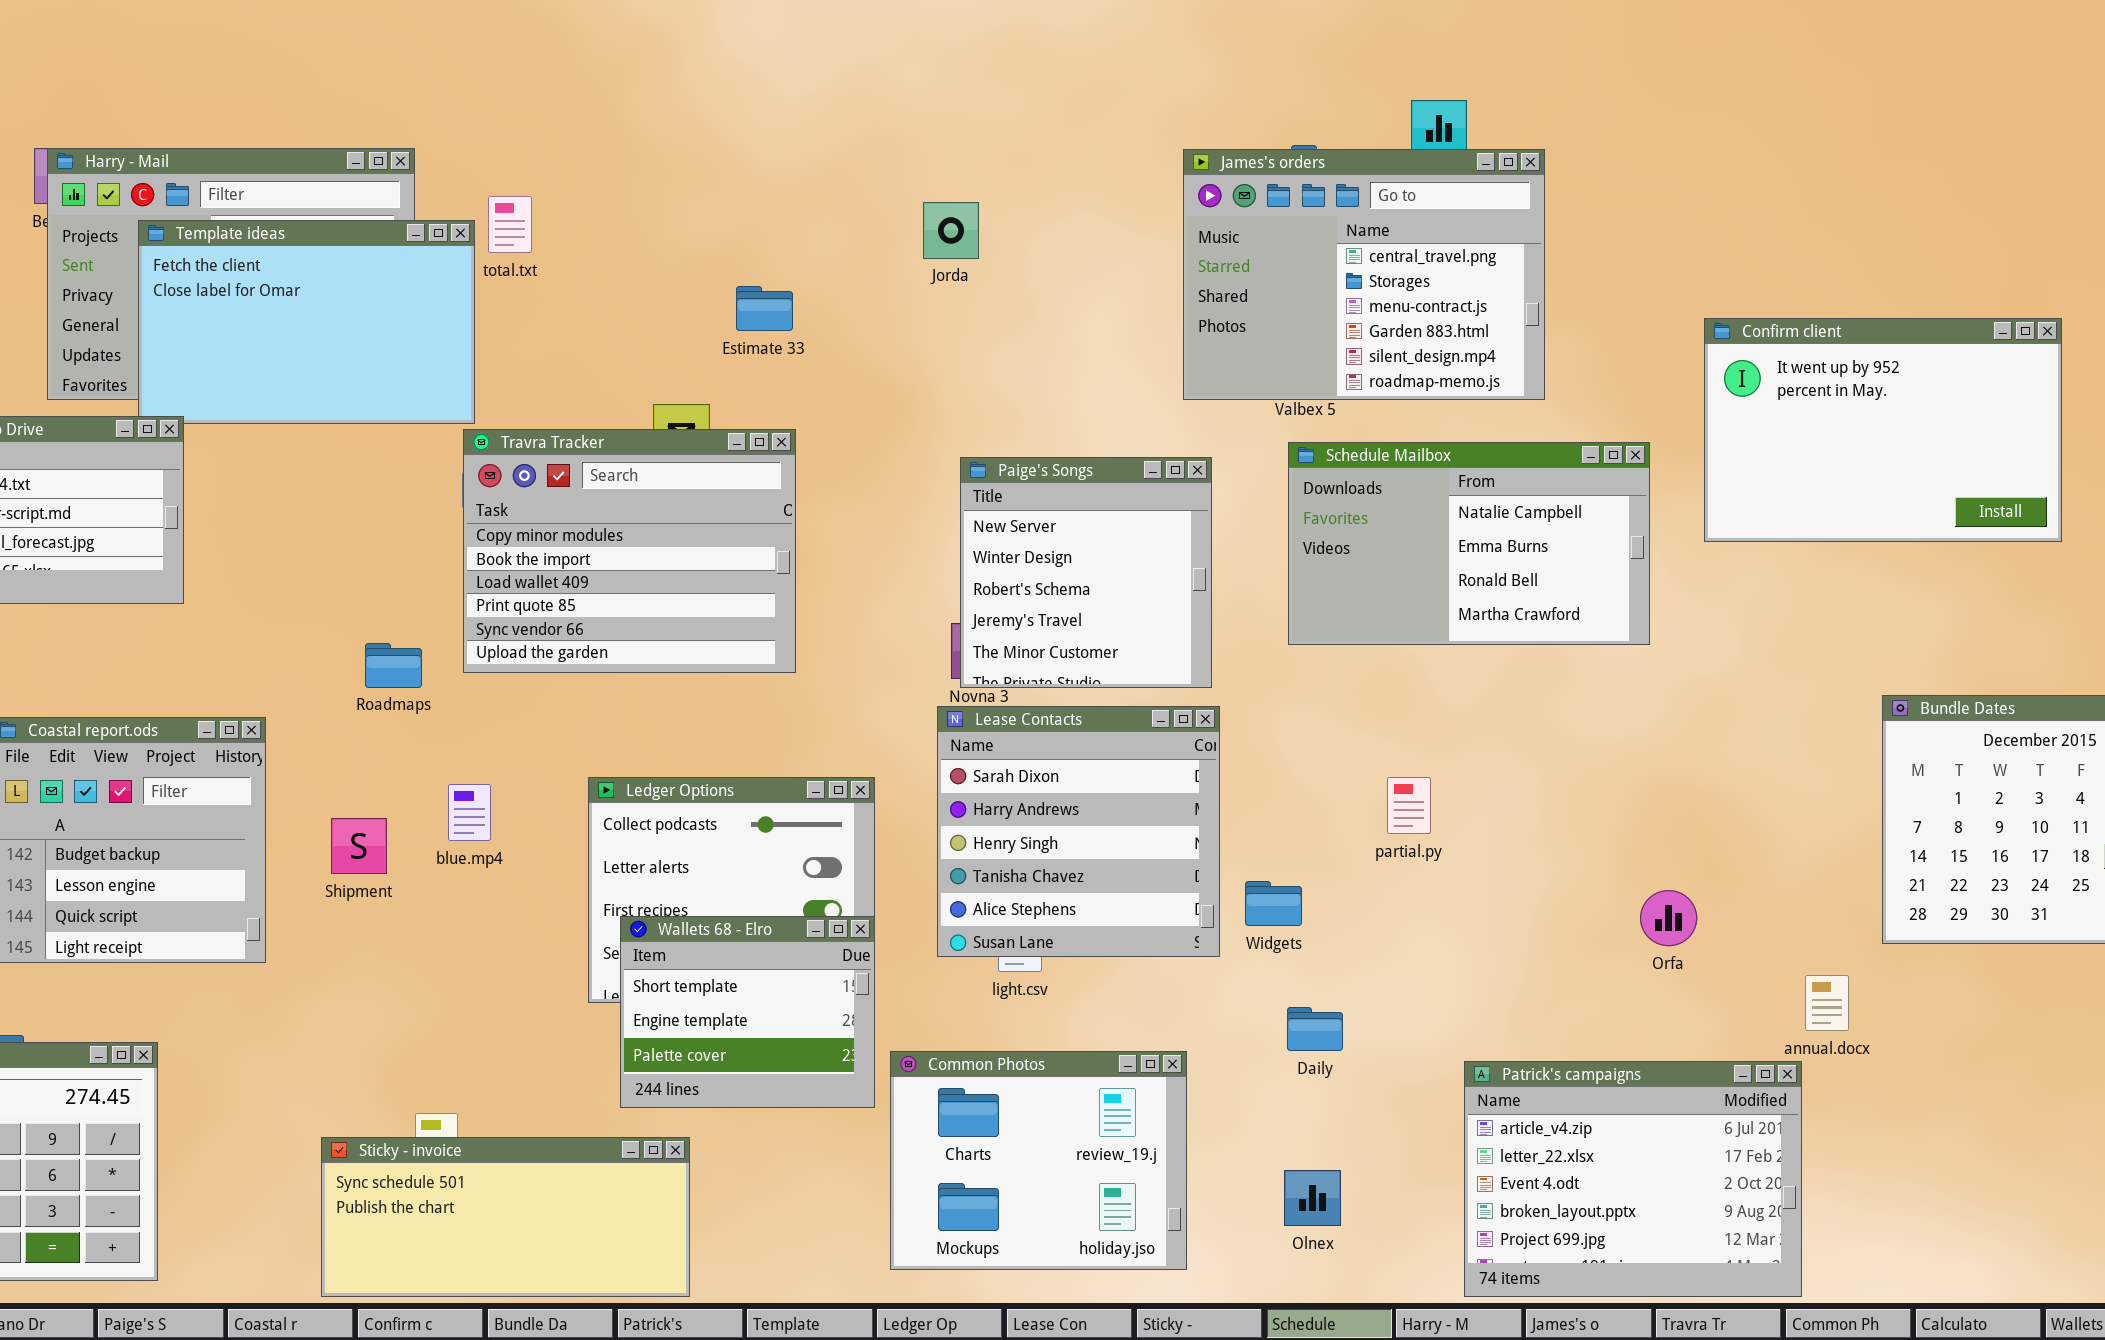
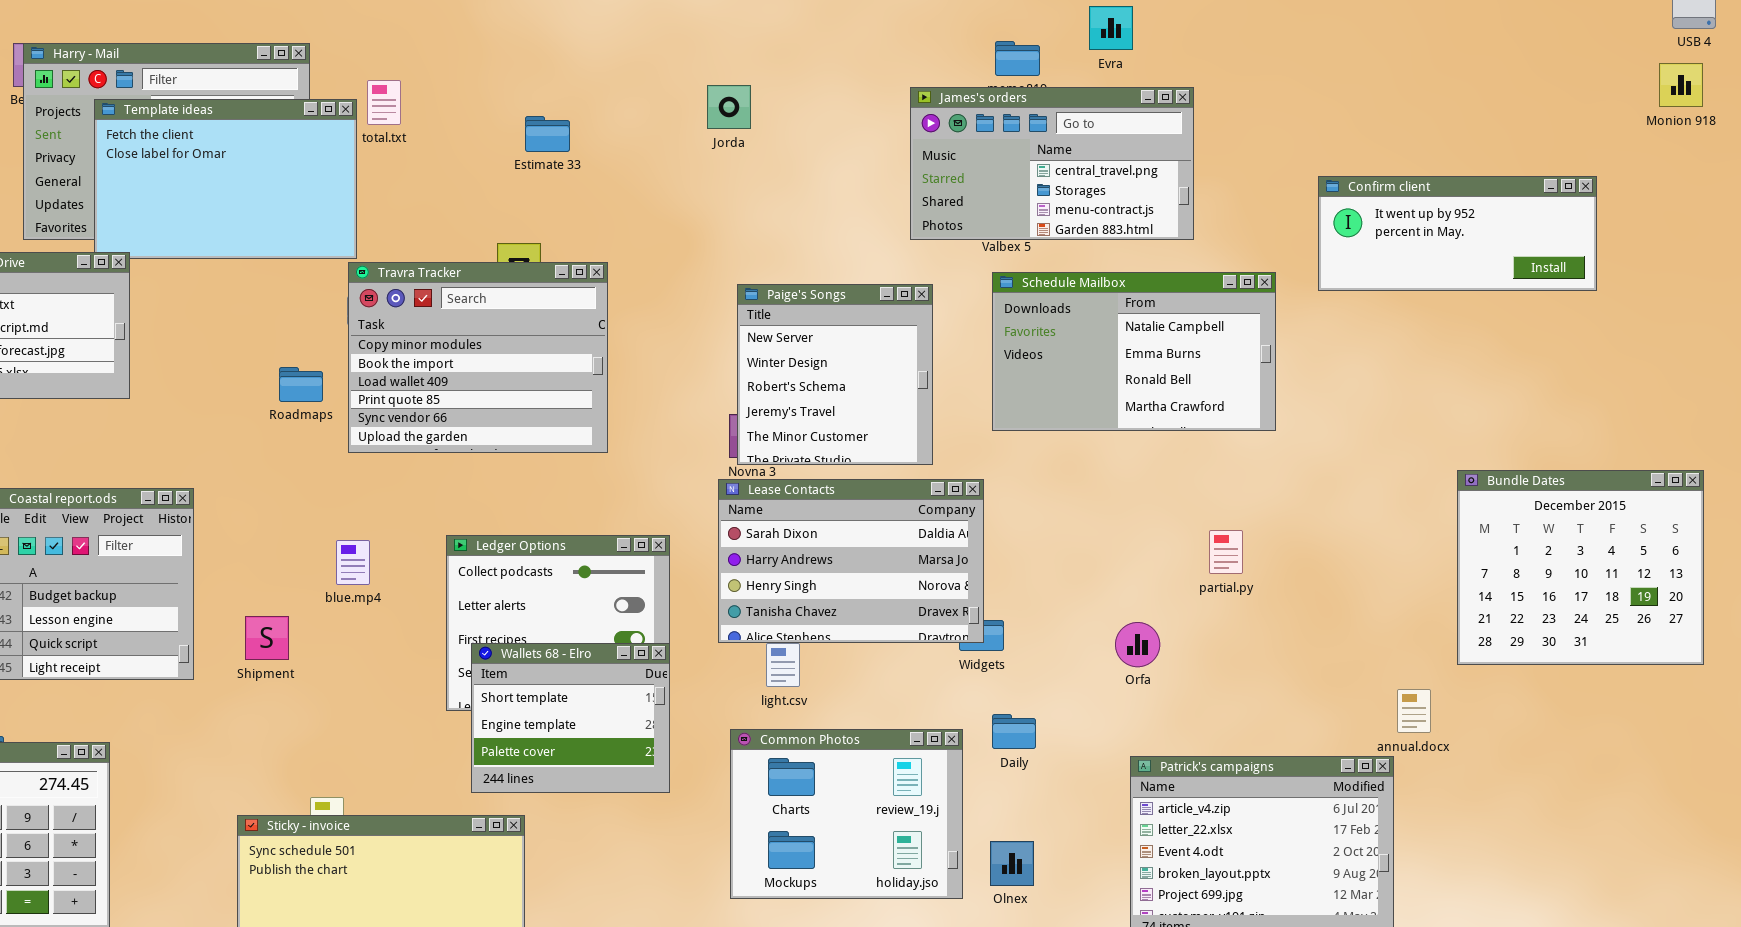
James's orders: [1183,149,1545,400] -> [910,87,1194,240], resized
Estimate 33: [736,286,793,331] -> [525,116,570,152], moved
Confirm client: [1704,318,2062,542] -> [1318,176,1597,291], resized
Roadmaps: [365,643,422,688] -> [279,367,323,402], moved
Lease Contacts: [937,706,1220,957] -> [718,479,984,643], resized
partial.py: [1387,777,1431,834] -> [1209,530,1243,574], moved
Shipment: [331,818,387,874] -> [245,616,289,660], moved
Orfa: [1640,890,1697,946] -> [1115,622,1160,667], moved
Common Photos: [890,1051,1187,1270] -> [730,729,963,899], moved

